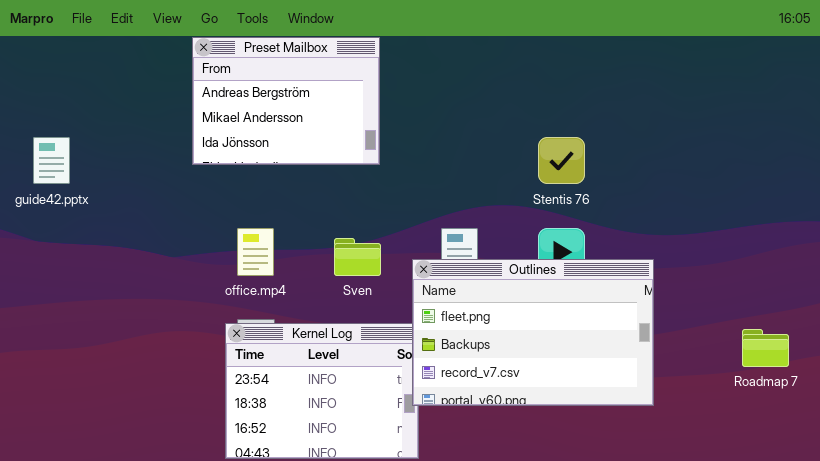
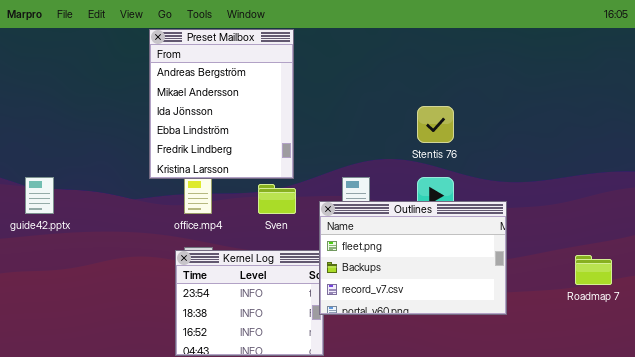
Preset Mailbox: [192,37,380,165] -> [149,29,294,179], resized
guide42.pptx: [33,137,70,184] -> [25,177,54,214], moved

